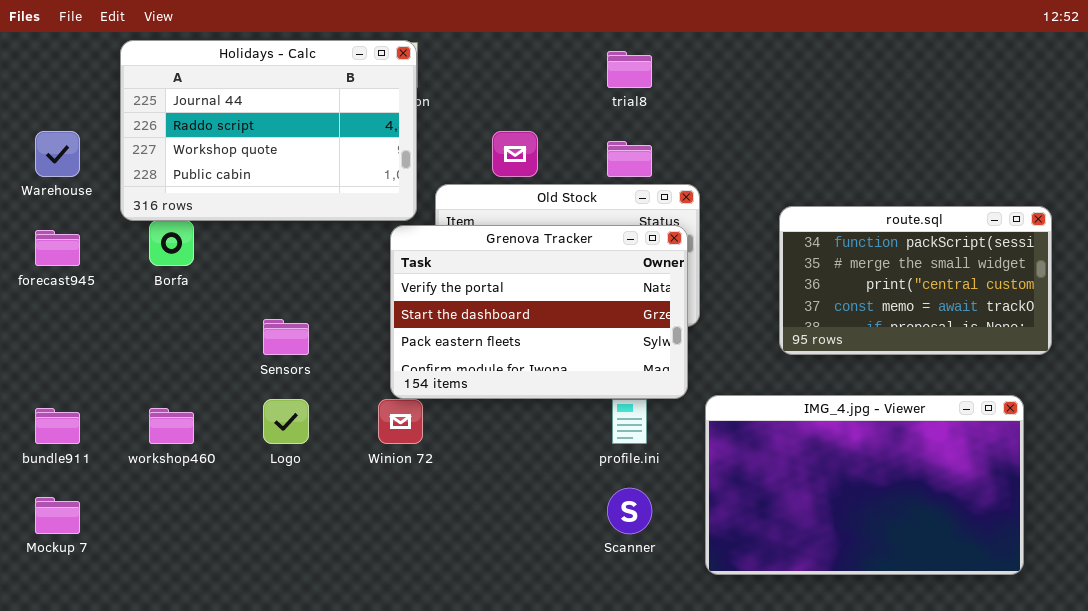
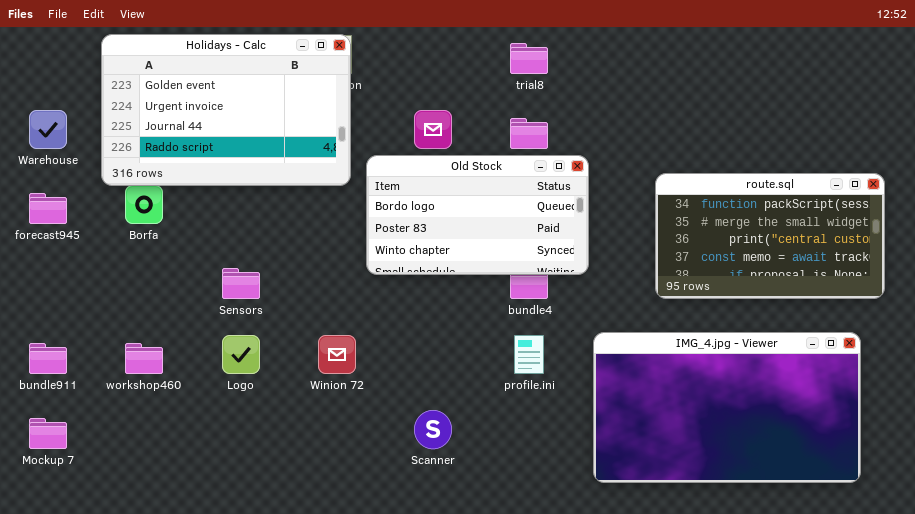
Holidays - Calc: [120,40,417,221] -> [101,34,351,186], scrolled up 2 rows
Grenova Tracker: [390,225,688,399] -> none, closed
Scanner: [607,488,652,534] -> [414,410,452,449], moved

